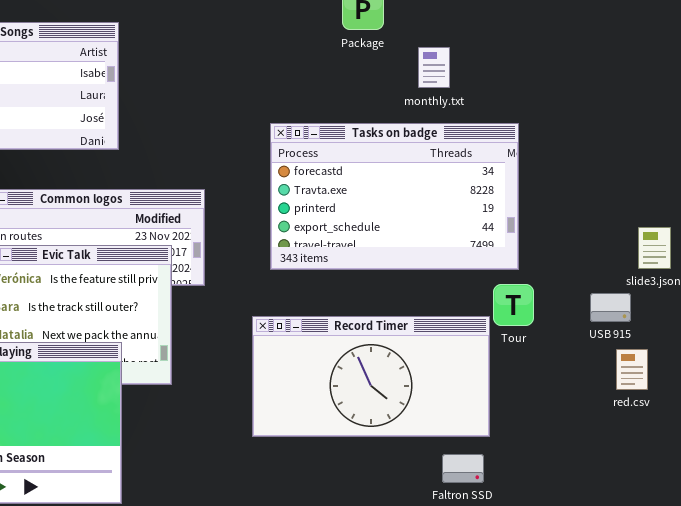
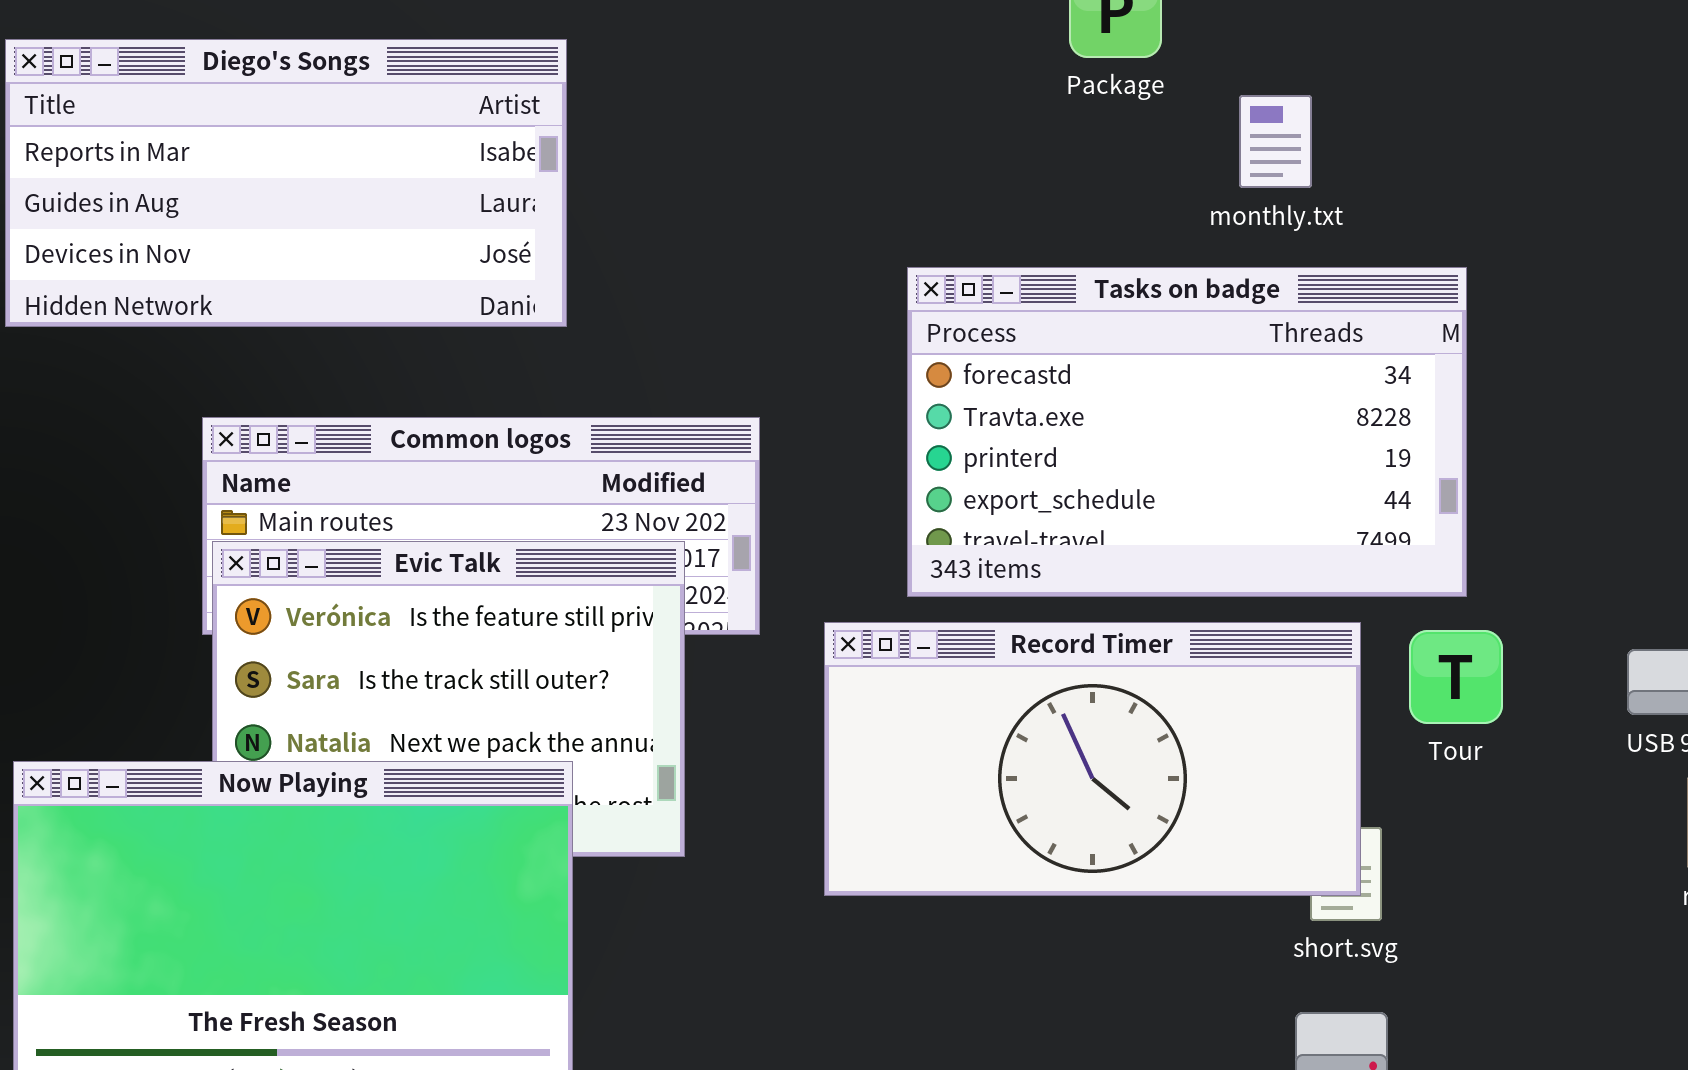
Record Timer: [252,316,490,437] -> [824,622,1361,896], moved

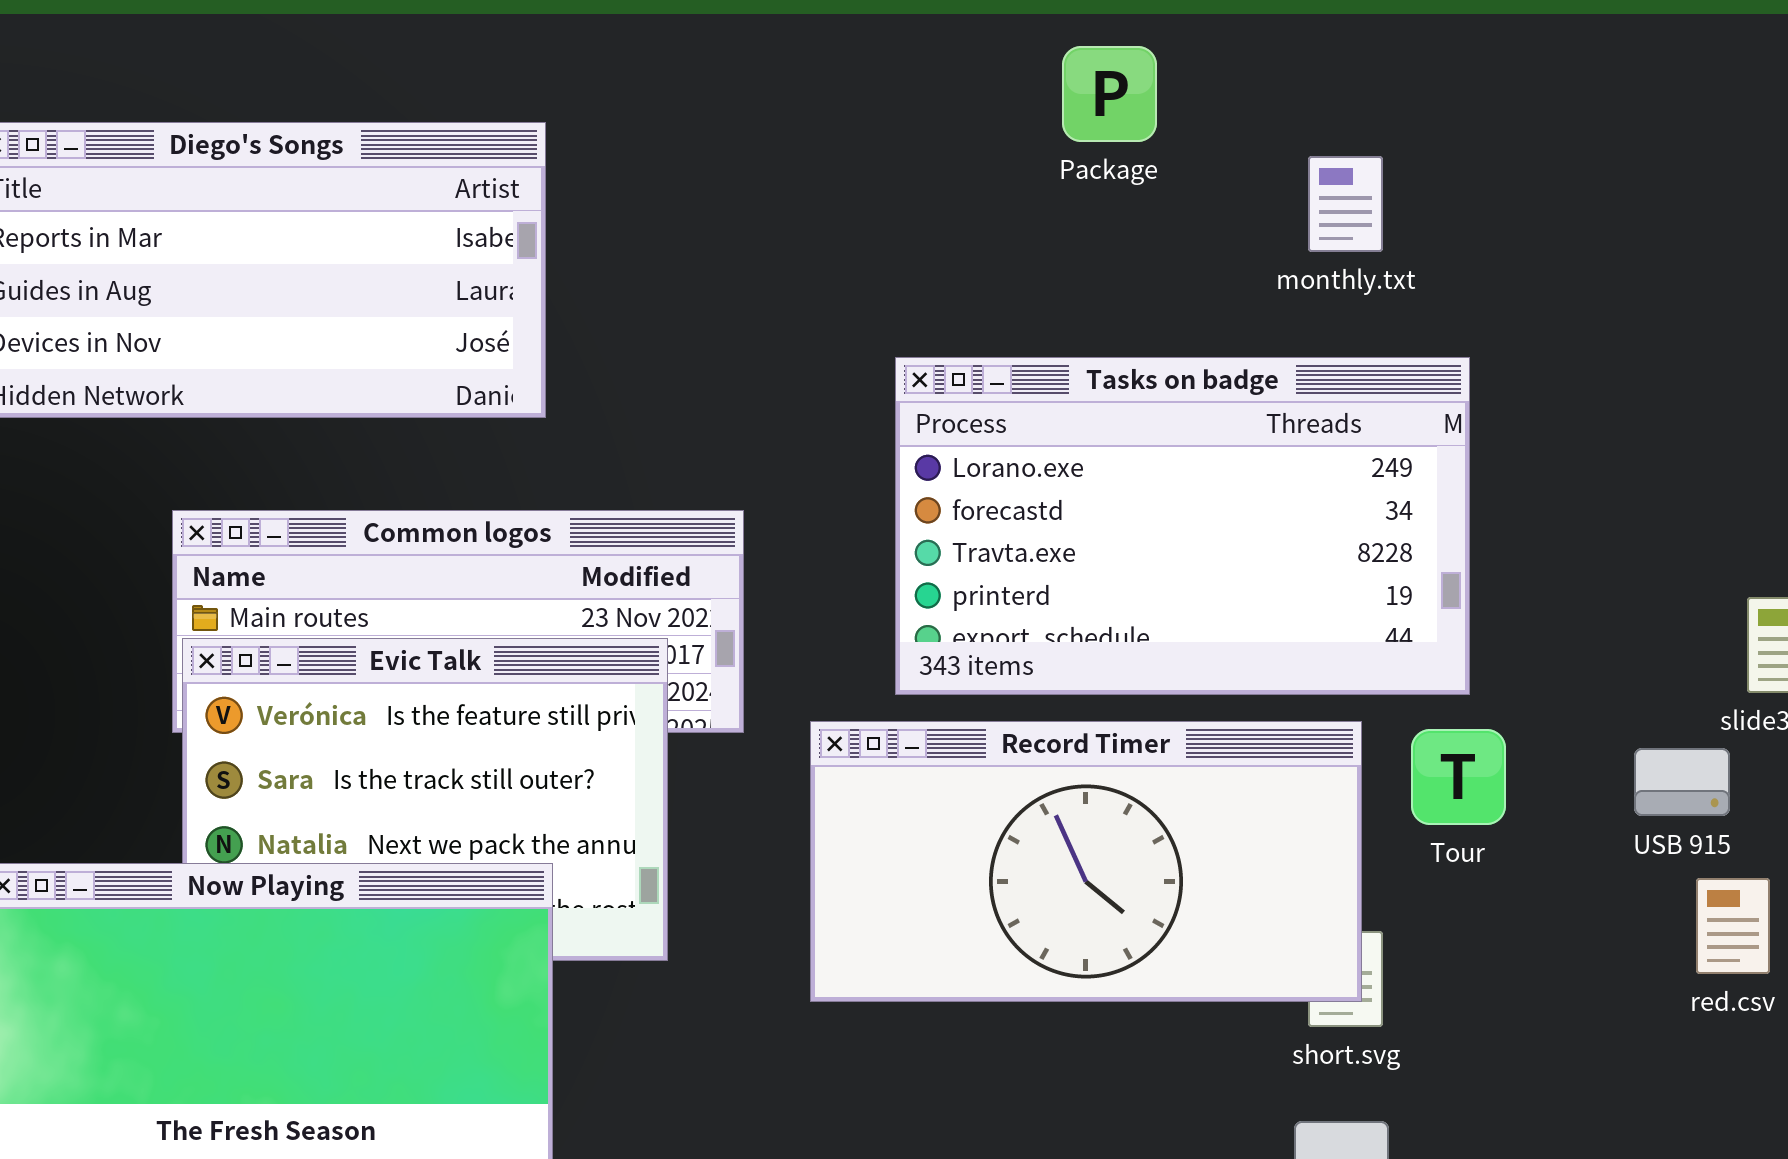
monthly.txt: [1239,95,1312,188] -> [1308,156,1383,252], moved
Tasks on badge: [907,267,1467,597] -> [895,357,1470,695], scrolled up 1 row

